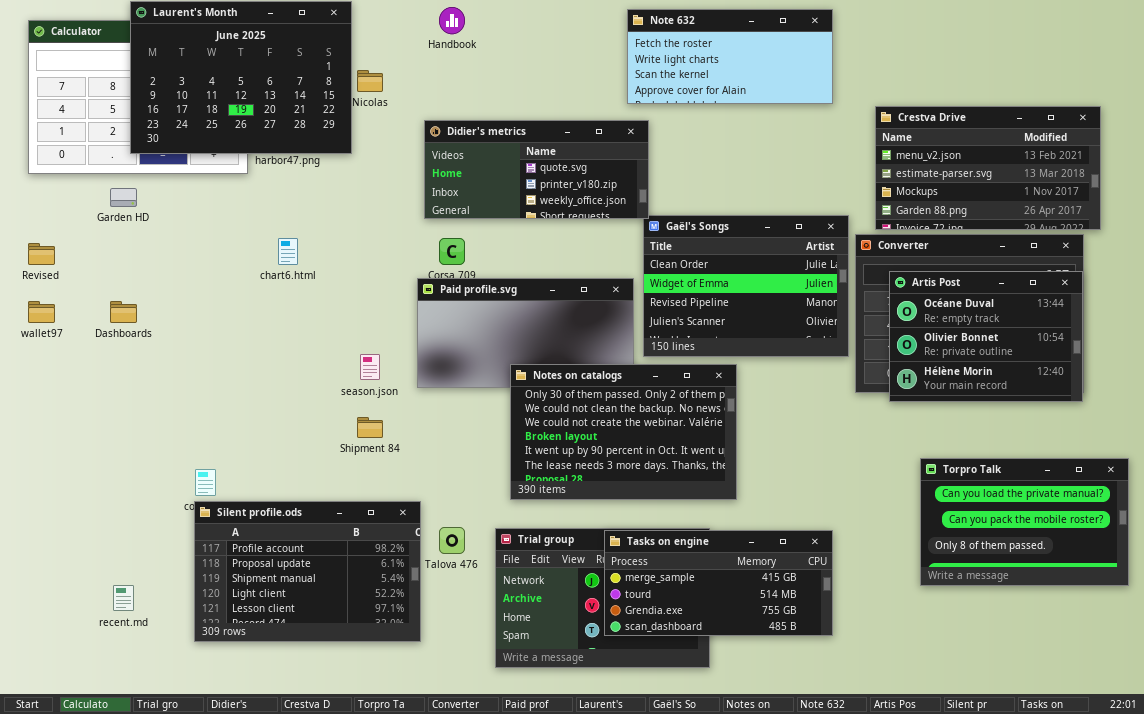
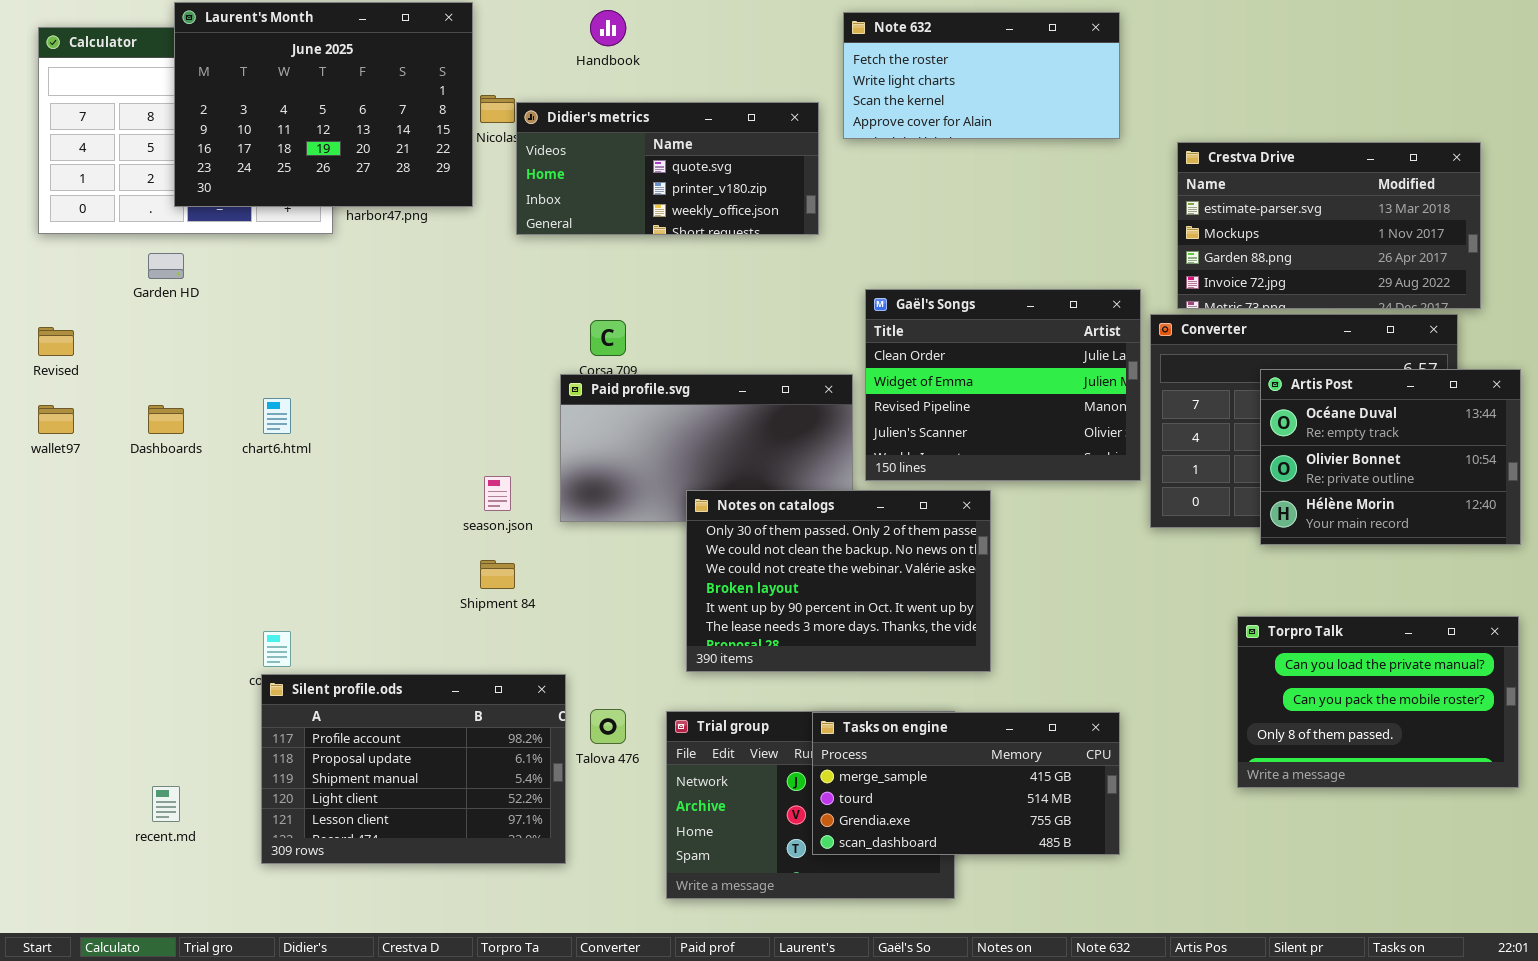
Crestva Drive: [875,106,1101,230] -> [1177,142,1481,309], scrolled down 1 row
Didier's metrics: [424,120,649,219] -> [516,102,819,235], moved
chart6.html: [278,238,298,265] -> [263,398,291,434], moved
Artis Post: [889,271,1083,402] -> [1260,369,1521,545], moved

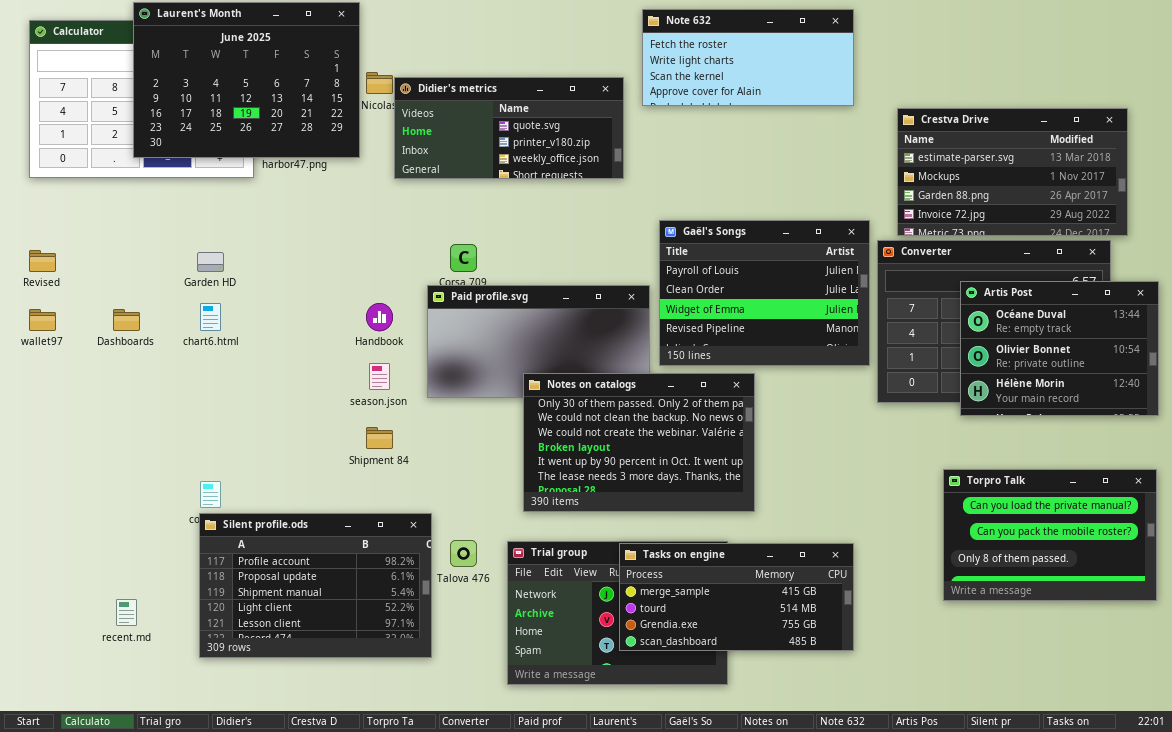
Handbook: [590,10,626,46] -> [366,303,393,331], moved
Garden HD: [148,253,184,279] -> [197,252,224,272], moved
Gaël's Songs: [865,289,1141,481] -> [659,220,870,366], scrolled up 1 row

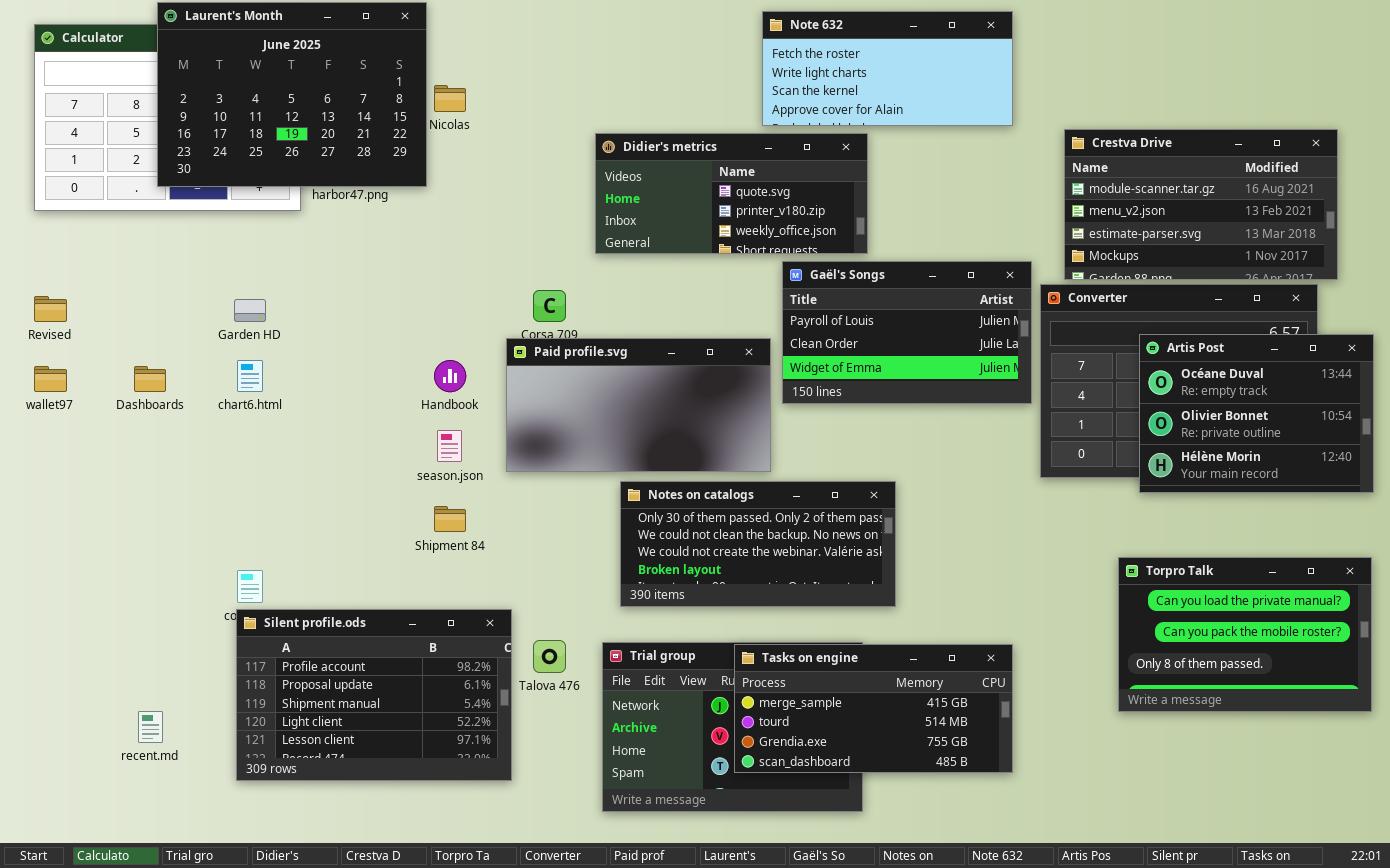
Didier's metrics: [394,77,624,179] -> [595,133,868,254], moved
Crestva Drive: [897,108,1128,236] -> [1064,129,1338,280], scrolled up 2 rows
Gaël's Songs: [659,220,870,366] -> [782,261,1032,404], resized
Notes on catalogs: [523,373,755,512] -> [620,481,896,607], resized

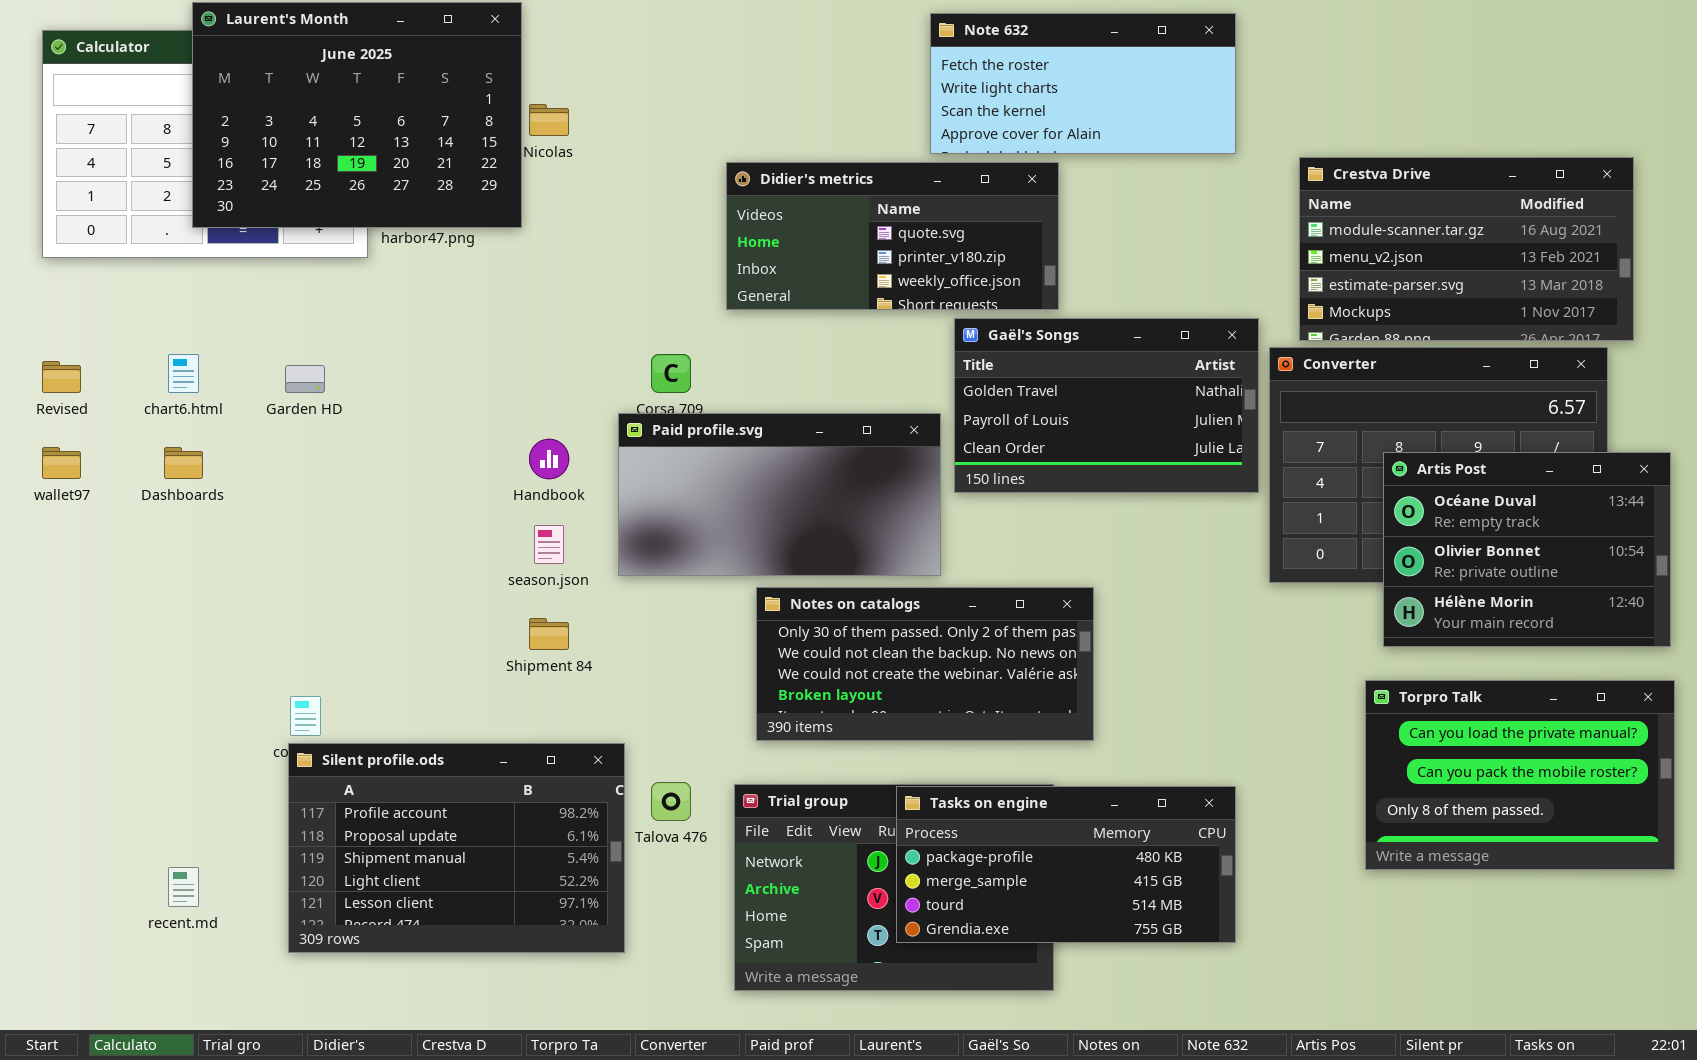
Gaël's Songs: [782,261,1032,404] -> [954,318,1259,493], scrolled up 1 row
Artis Post: [1139,334,1374,493] -> [1383,452,1671,647], moved
chart6.html: [237,360,263,392] -> [168,354,199,393], moved
Tasks on engine: [734,644,1013,773] -> [896,786,1236,943], scrolled up 1 row

